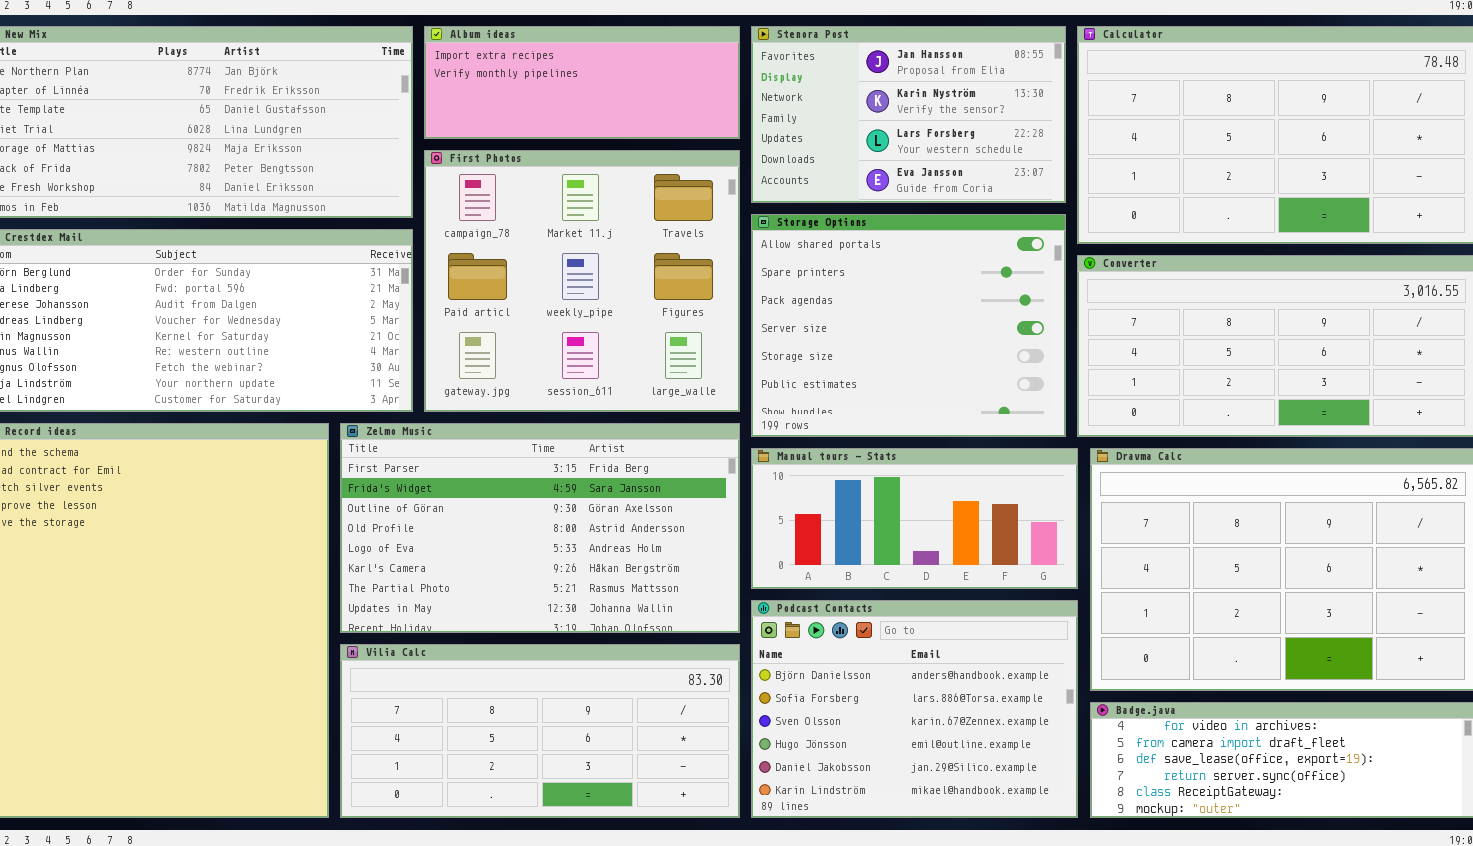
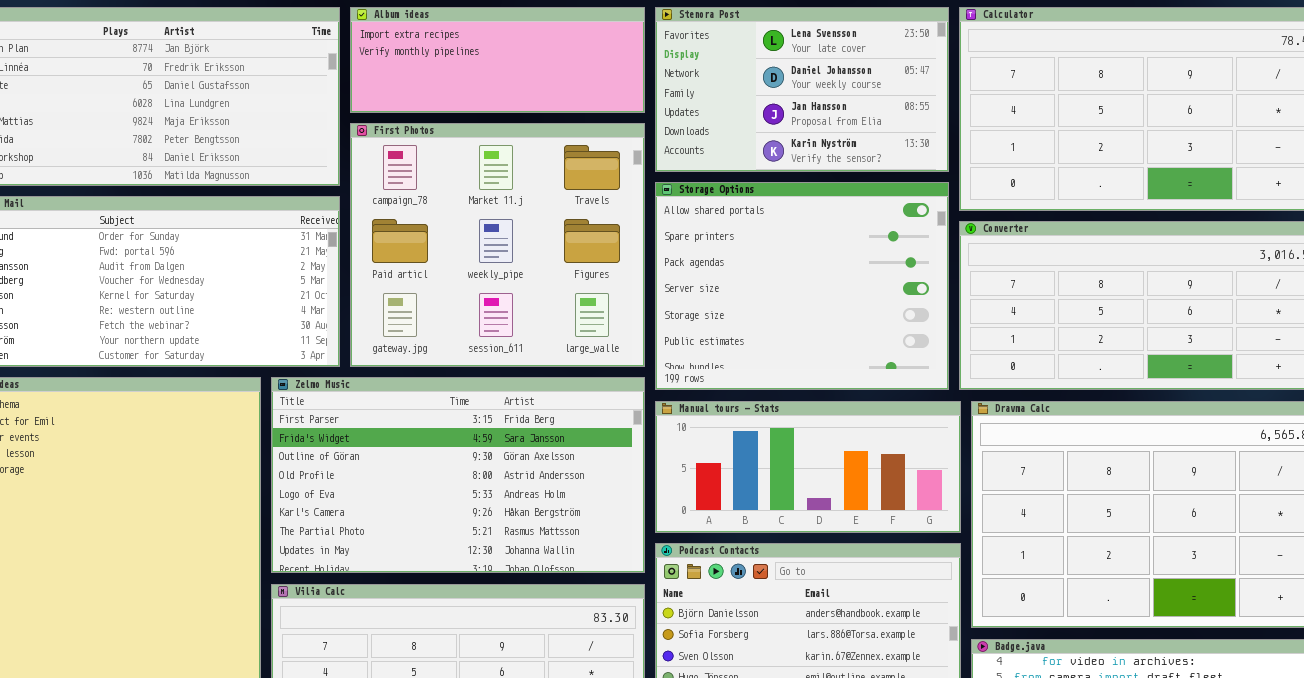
Stenora Post: [751,26,1066,203] -> [655,7,949,172], scrolled up 2 rows

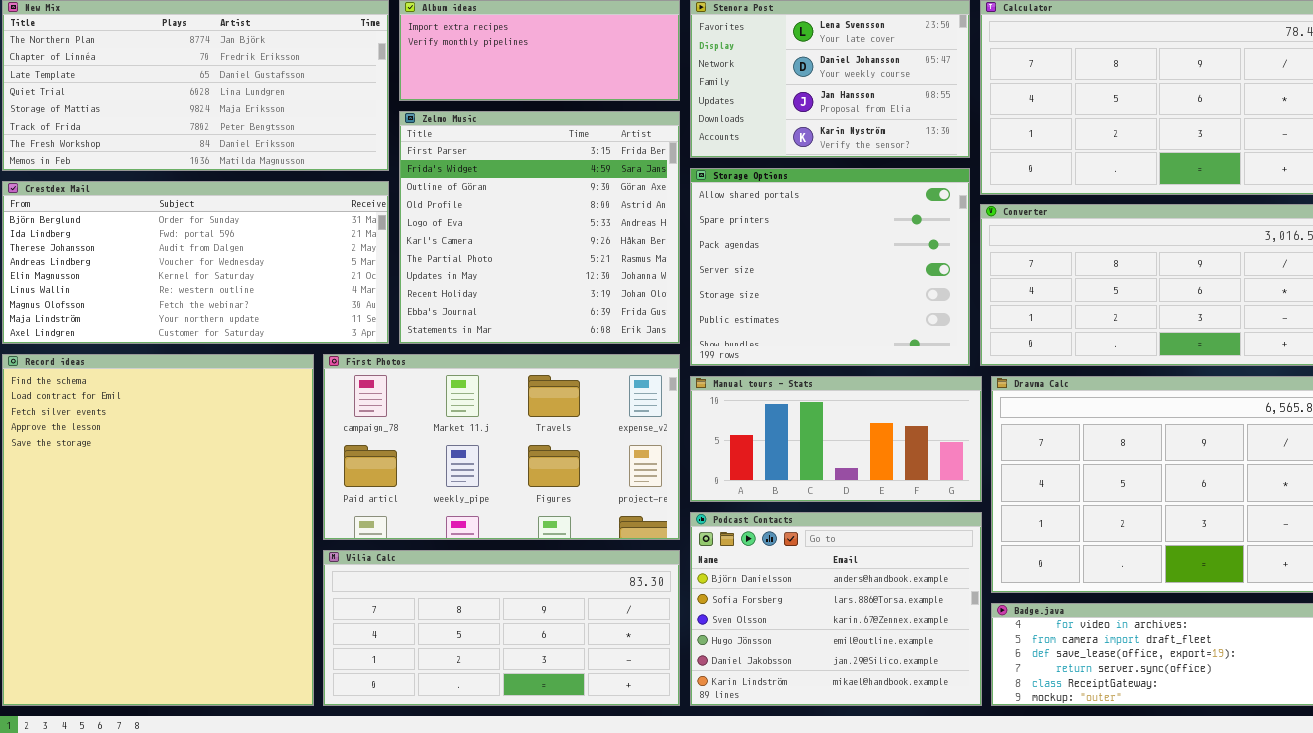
First Photos: [350,123,645,367] -> [323,354,680,540], moved, resized
Zelmo Music: [271,377,645,573] -> [399,111,680,344], moved, resized

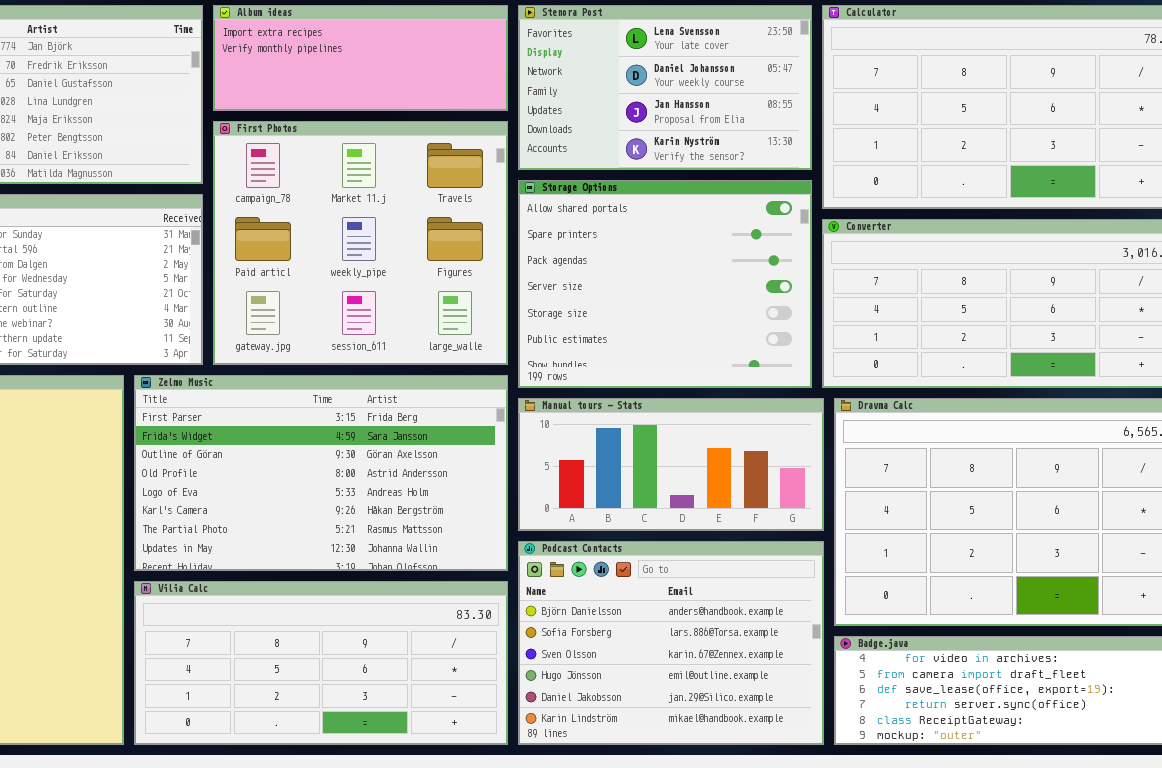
Zelmo Music: [399,111,680,344] -> [134,375,508,571], moved, resized
First Photos: [323,354,680,540] -> [213,121,508,365], moved, resized

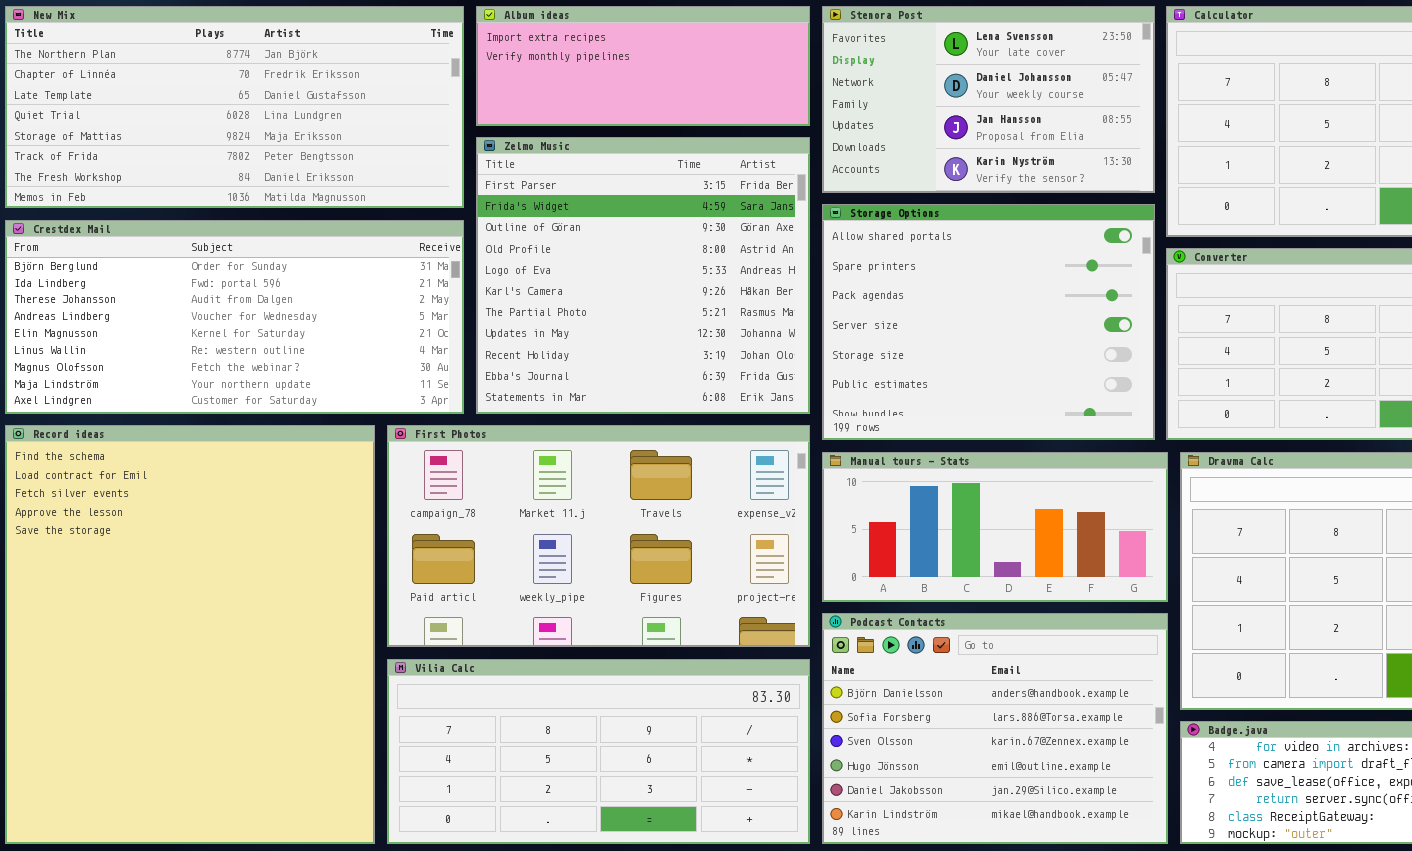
First Photos: [213,121,508,365] -> [387,425,810,647], moved, resized
Zelmo Music: [134,375,508,571] -> [476,137,810,414], moved, resized

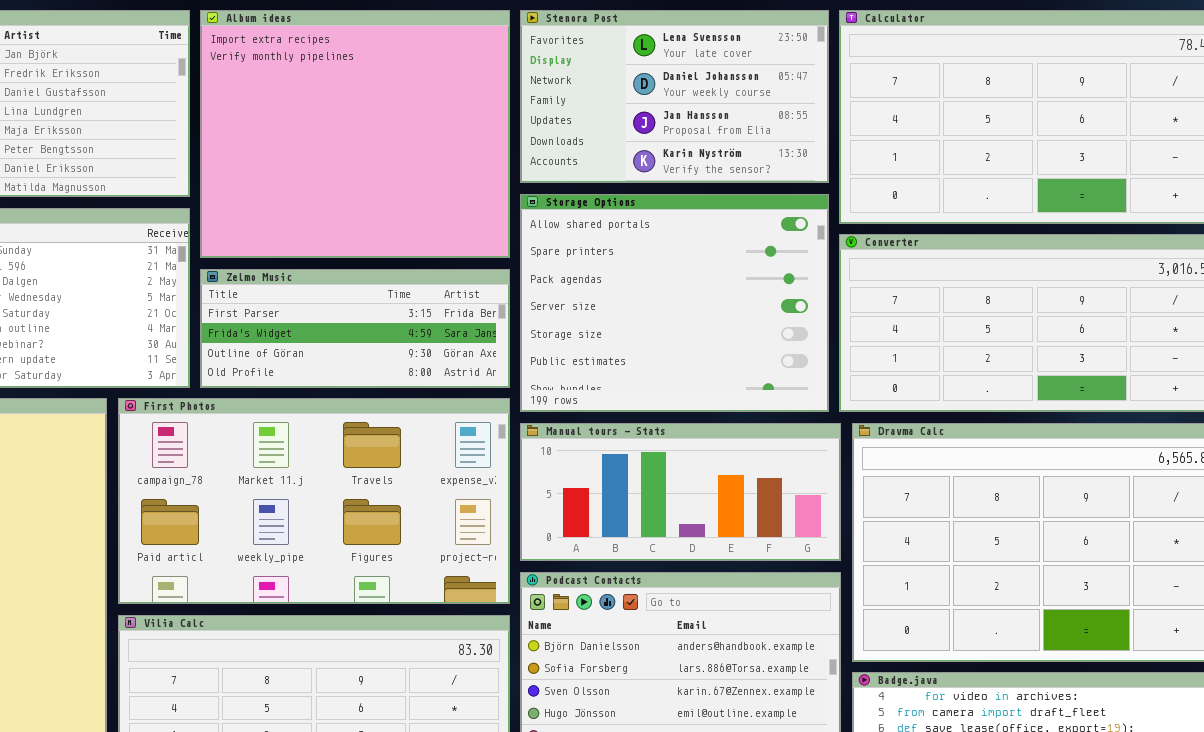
Album ideas: [476,6,810,126] -> [200,10,510,258], resized
Zelmo Music: [476,137,810,414] -> [200,269,510,388], resized

